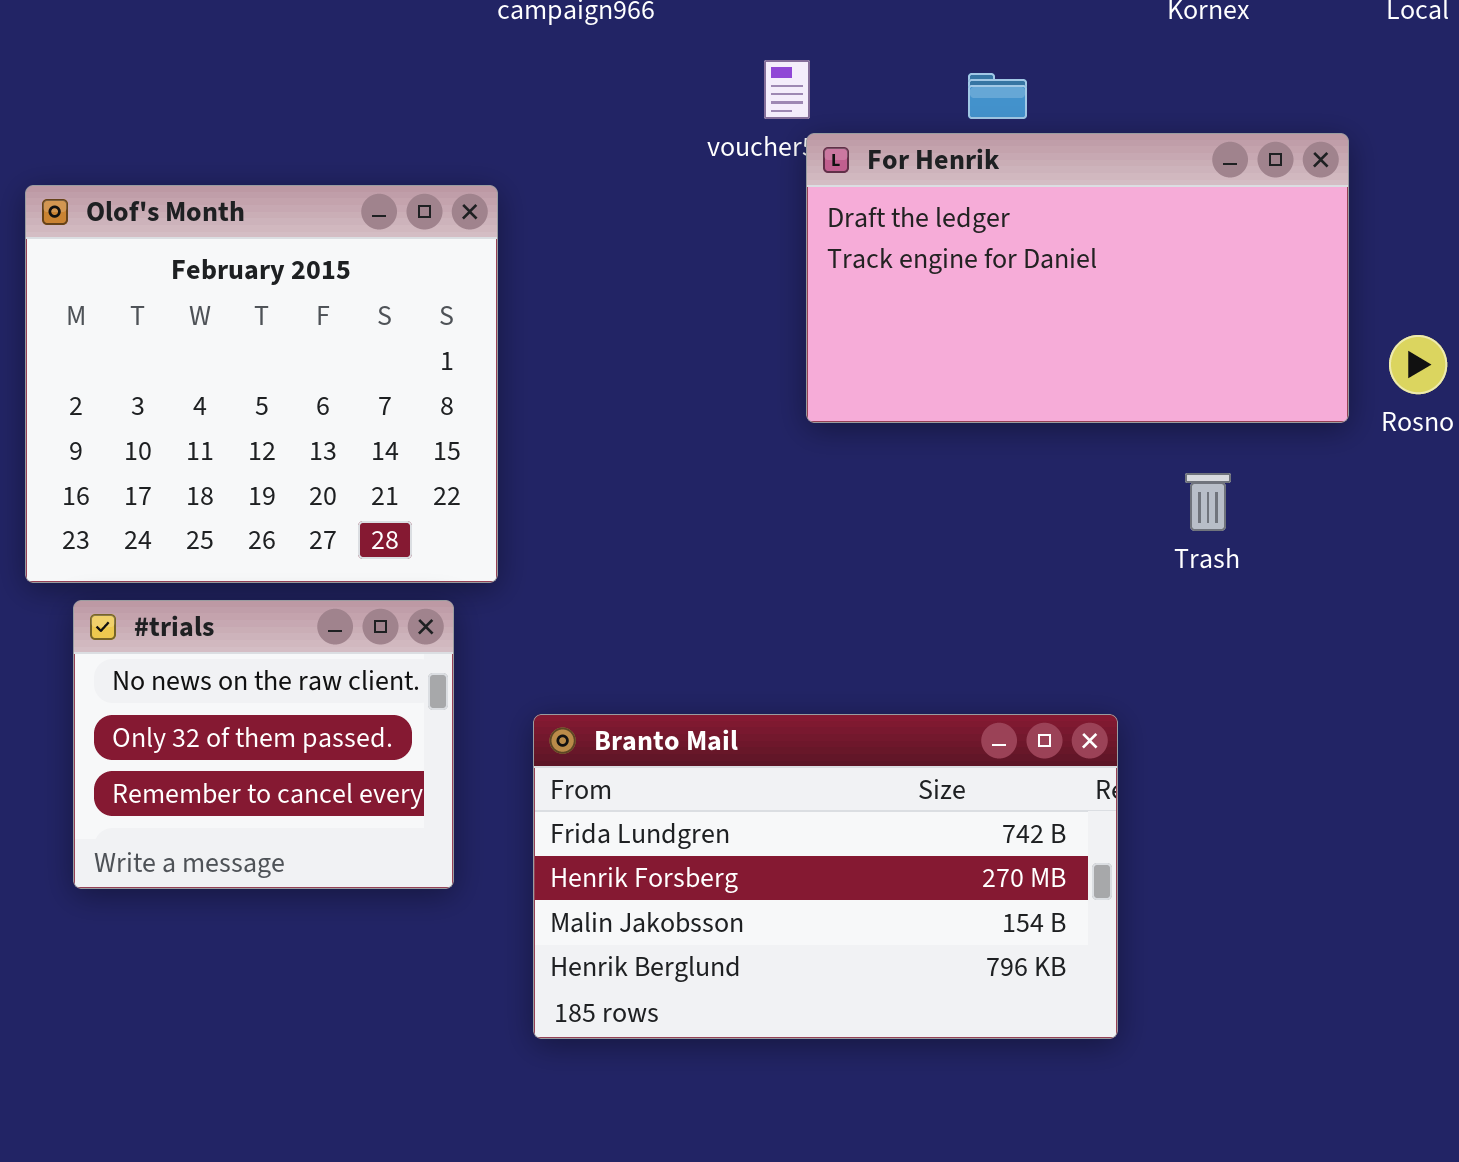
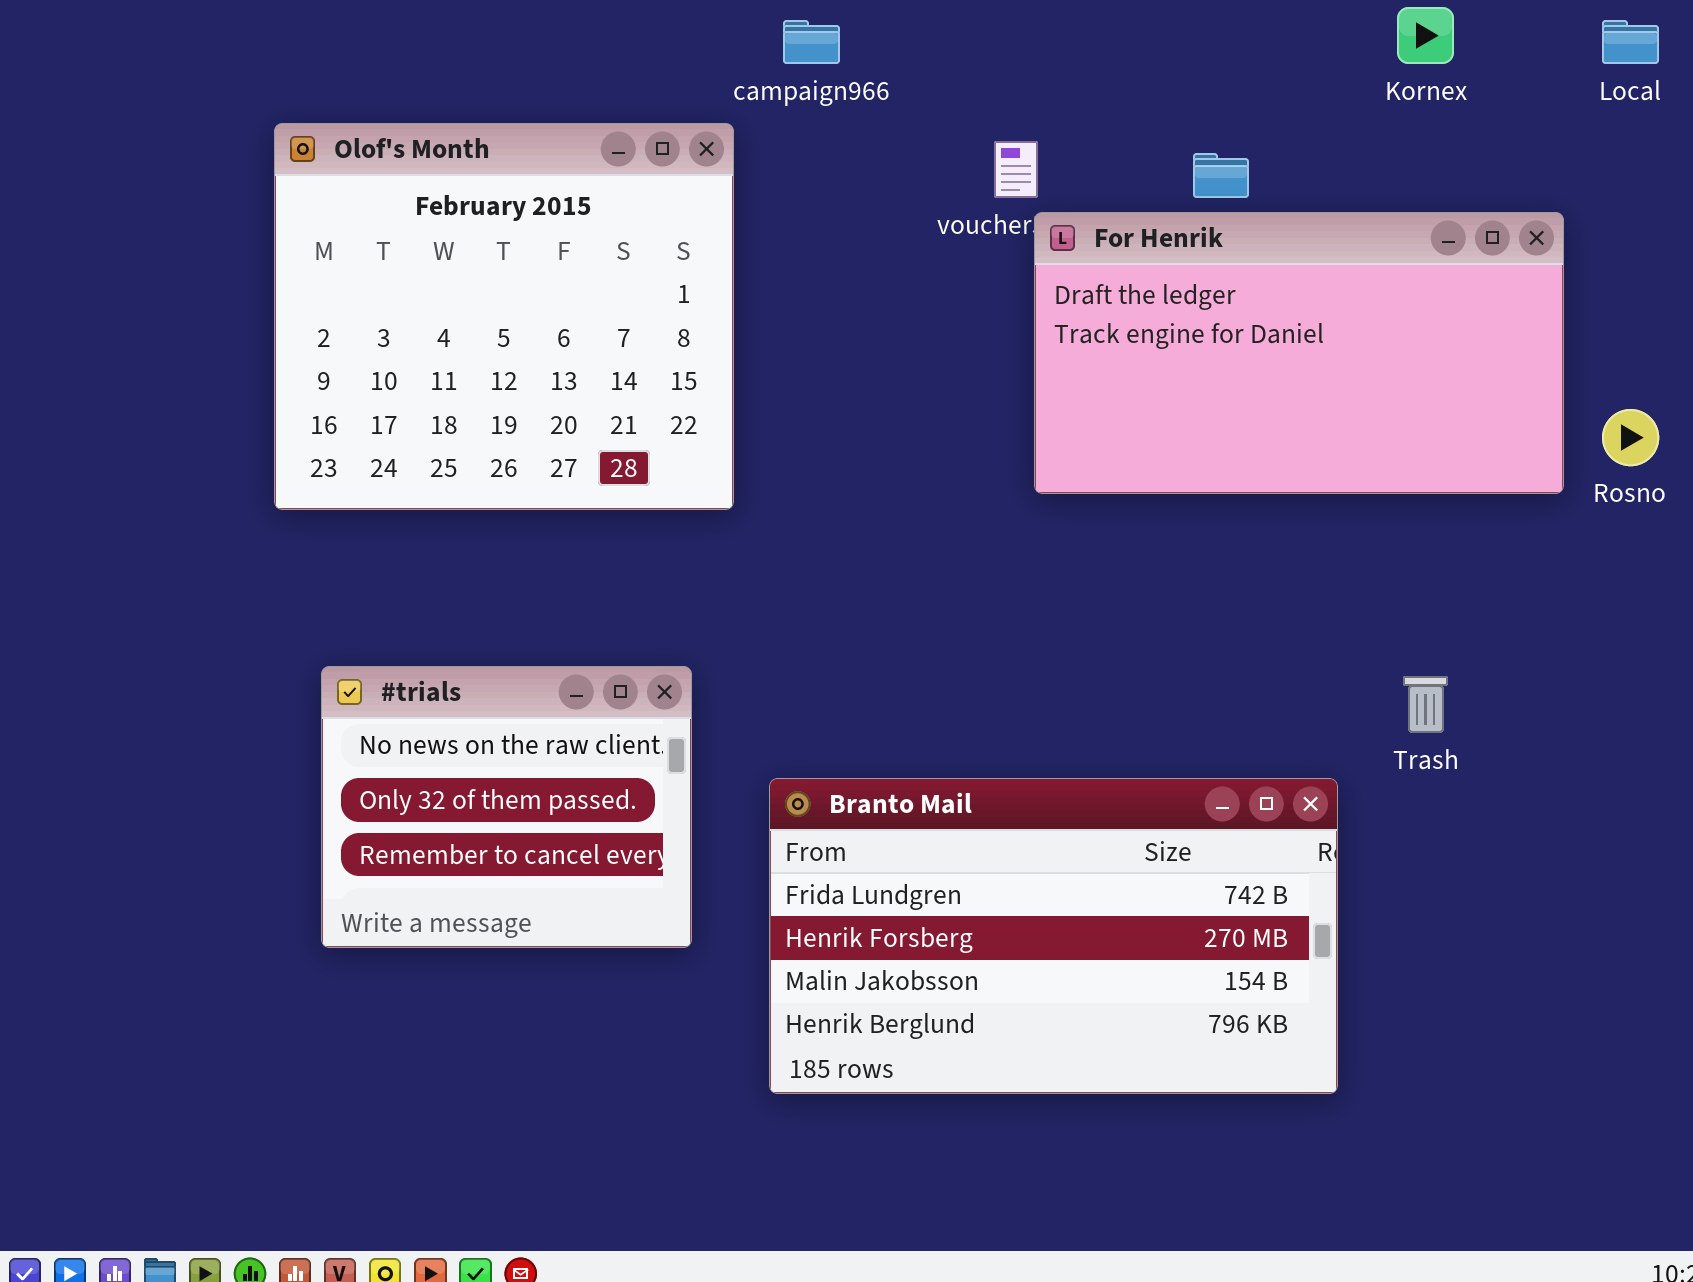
Olof's Month: [25,185,498,583] -> [274,123,734,510], moved
Trash: [1185,473,1231,531] -> [1403,676,1448,733], moved

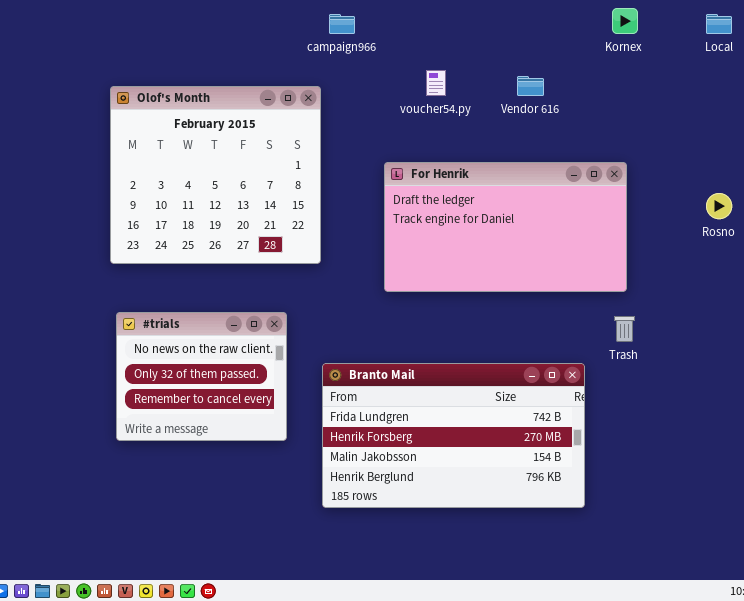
Olof's Month: [274,123,734,510] -> [110,86,321,264], moved
For Henrik: [1034,212,1564,494] -> [384,162,627,292], moved

